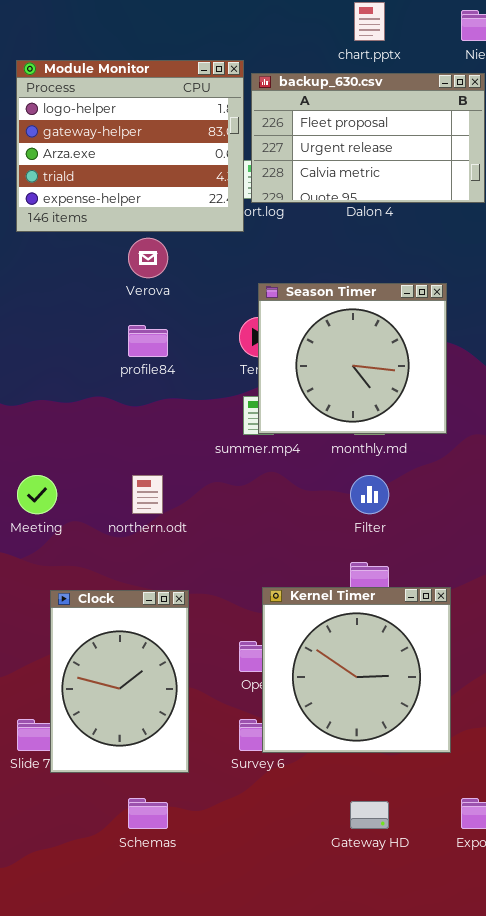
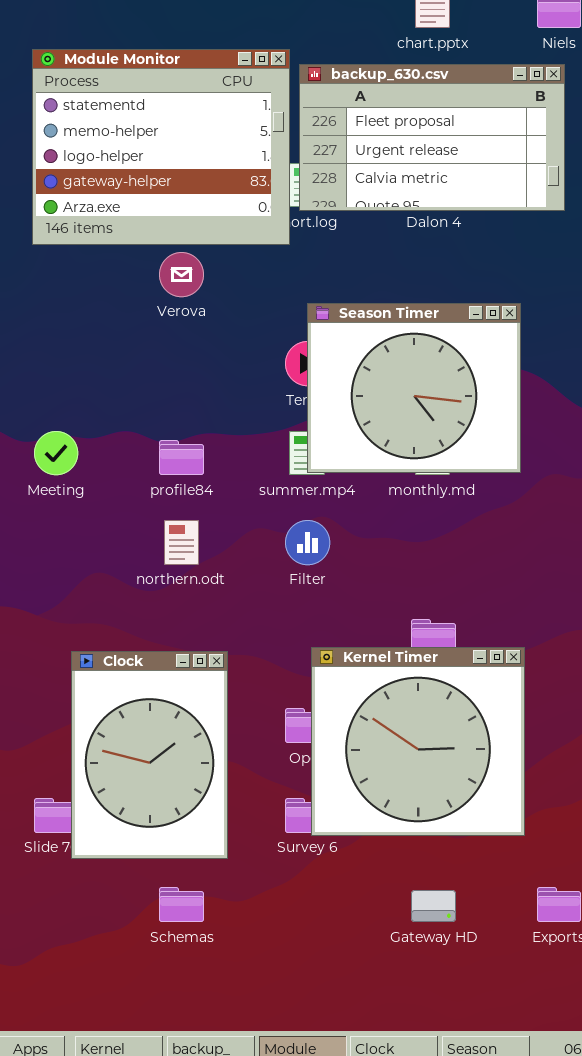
Module Monitor: [16,60,244,232] -> [32,49,290,245], scrolled up 2 rows
profile84: [128,325,168,357] -> [159,440,204,475], moved
Meeting: [17,475,57,514] -> [34,431,78,475], moved
Filter: [350,475,389,514] -> [285,520,330,565], moved

